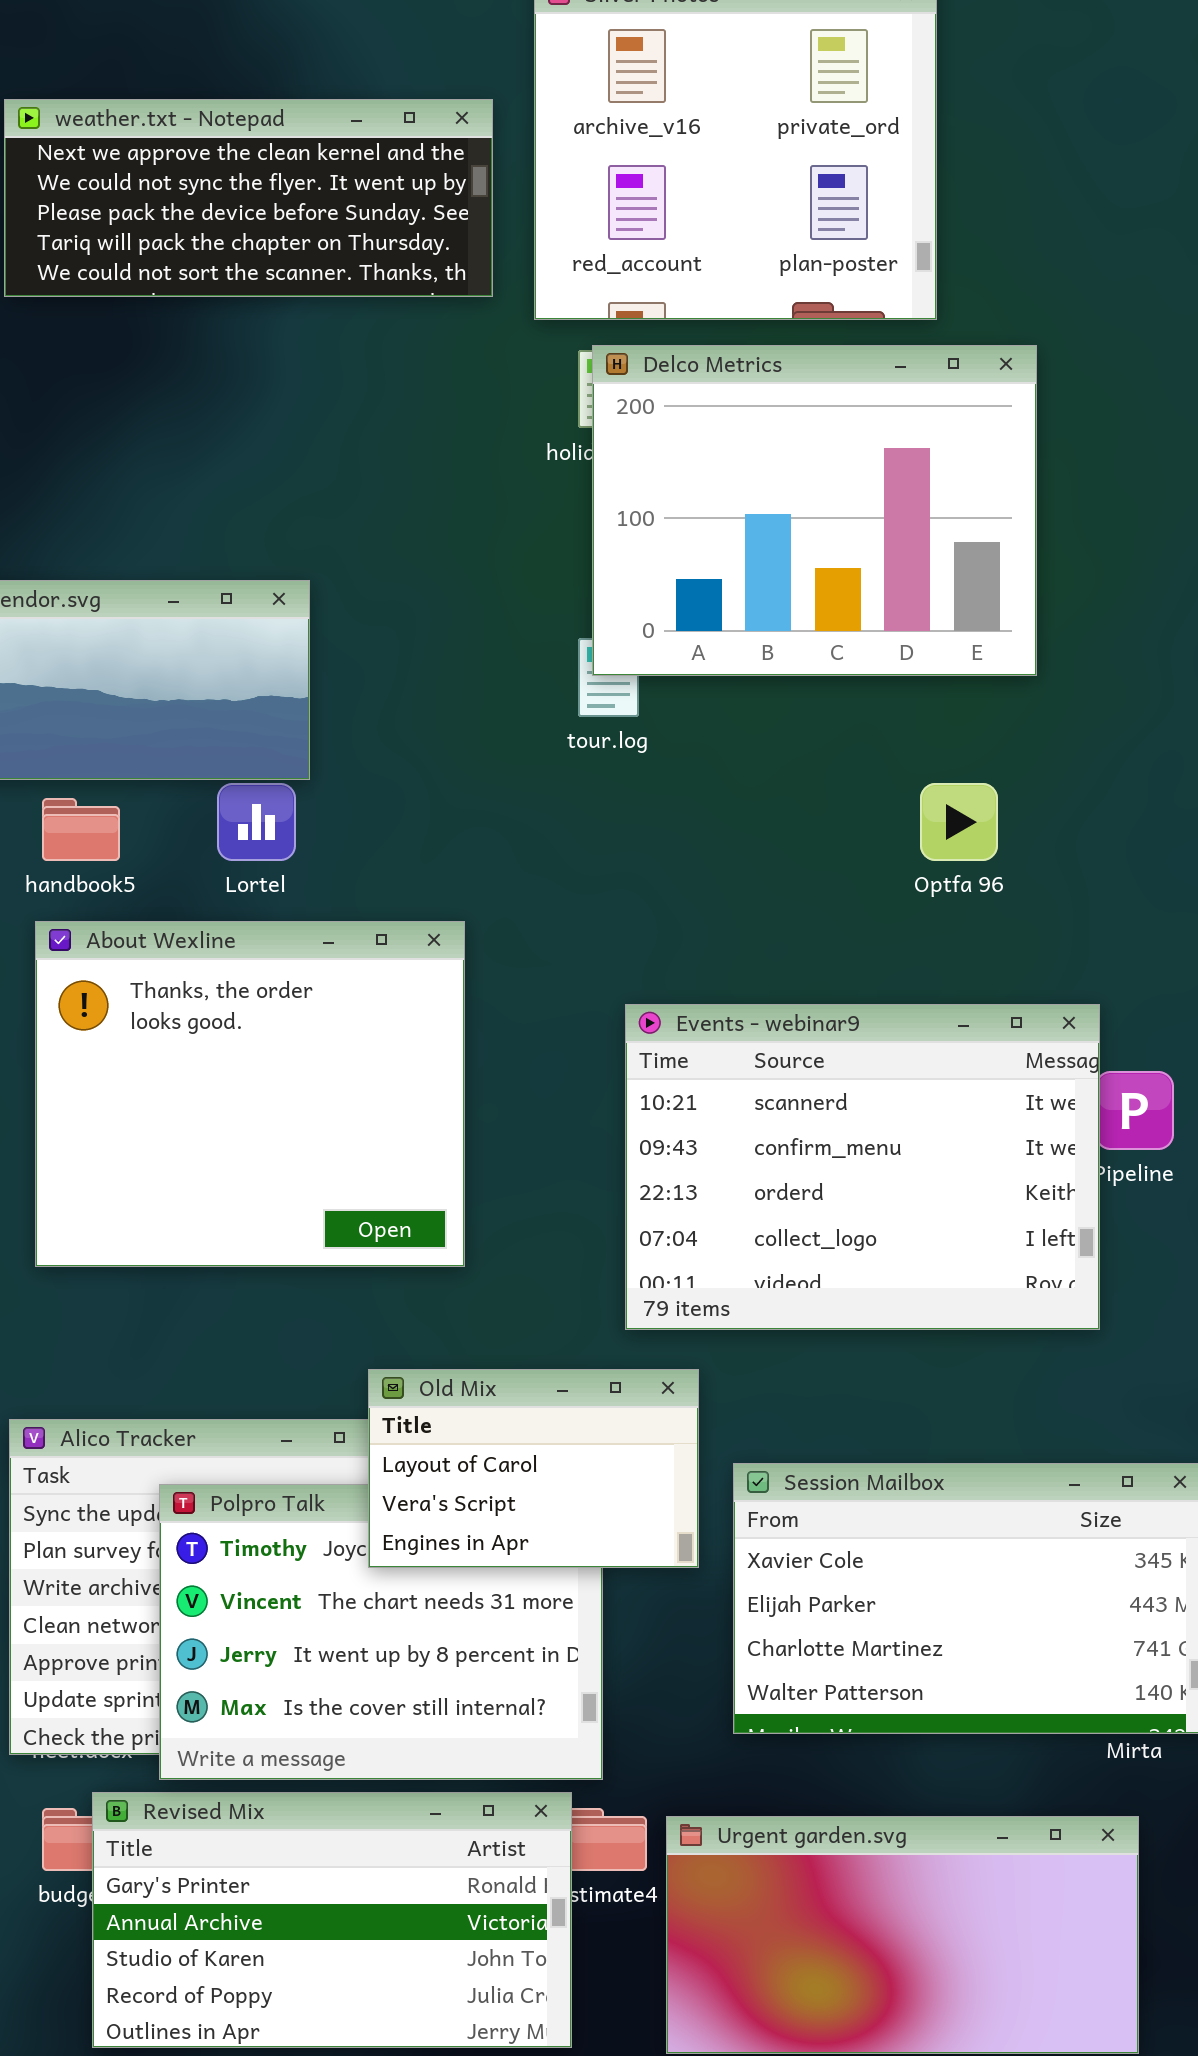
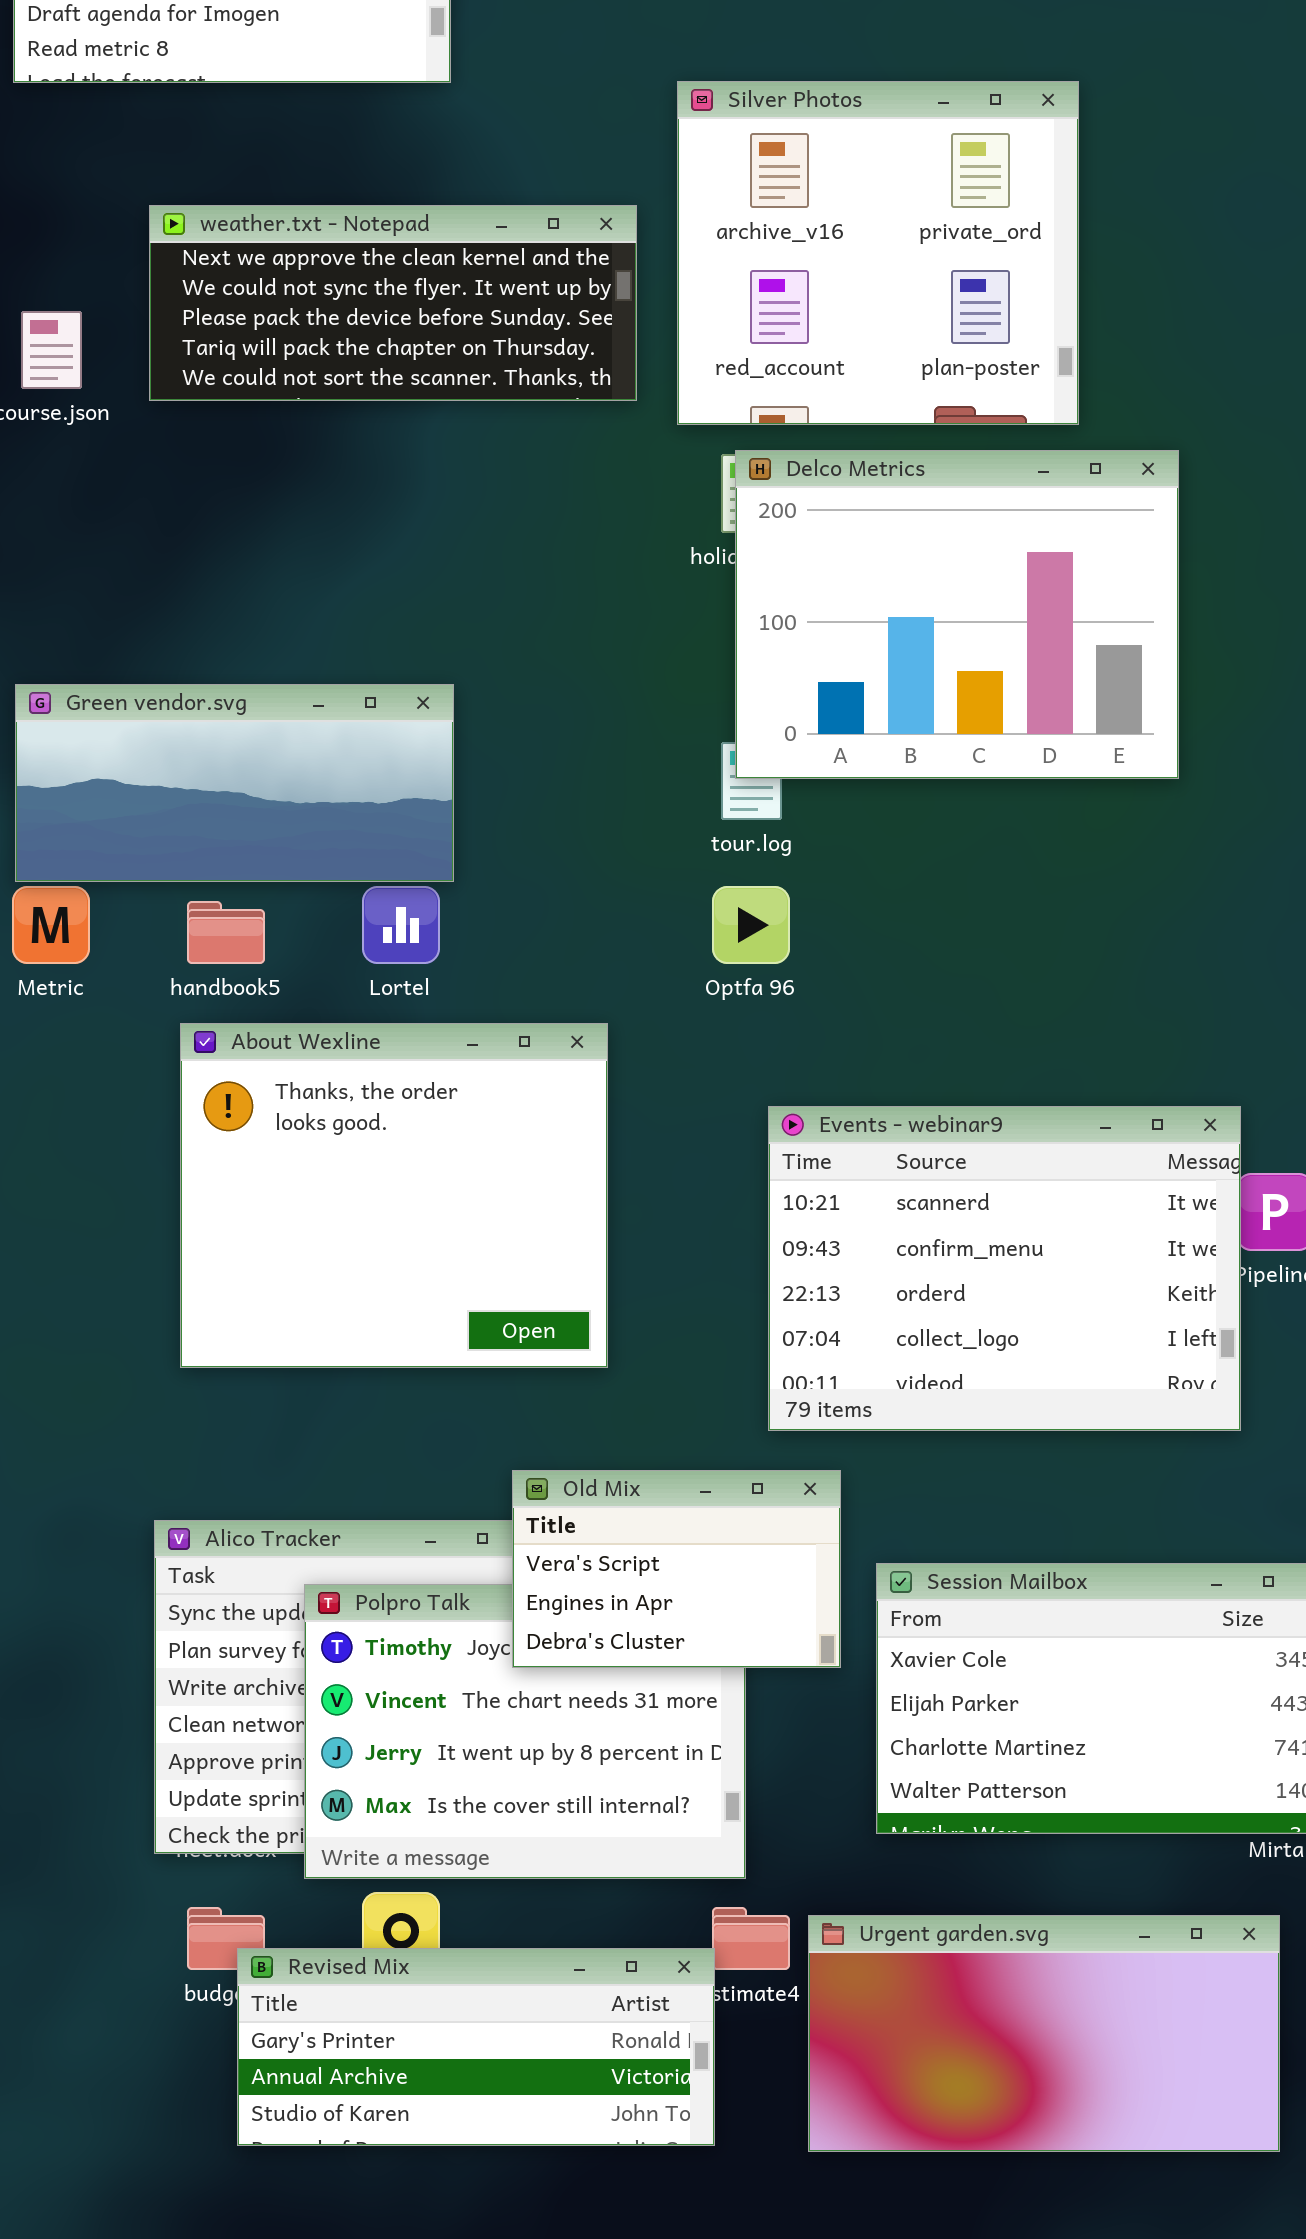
Optfa 96: [920,783,998,861] -> [712,886,790,964], moved
Old Mix: [368,1369,699,1568] -> [512,1470,841,1668], scrolled down 1 row
Revised Mix: [92,1792,572,2048] -> [237,1948,715,2146], resized

